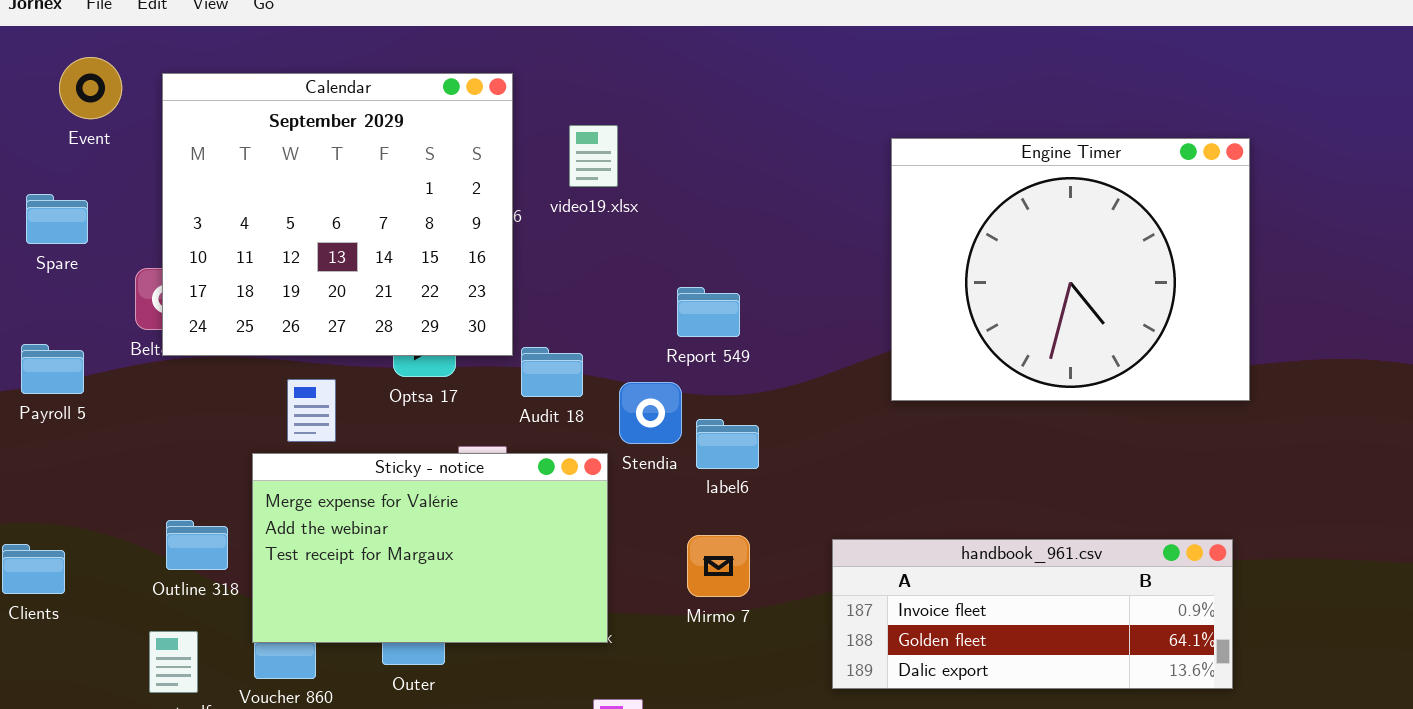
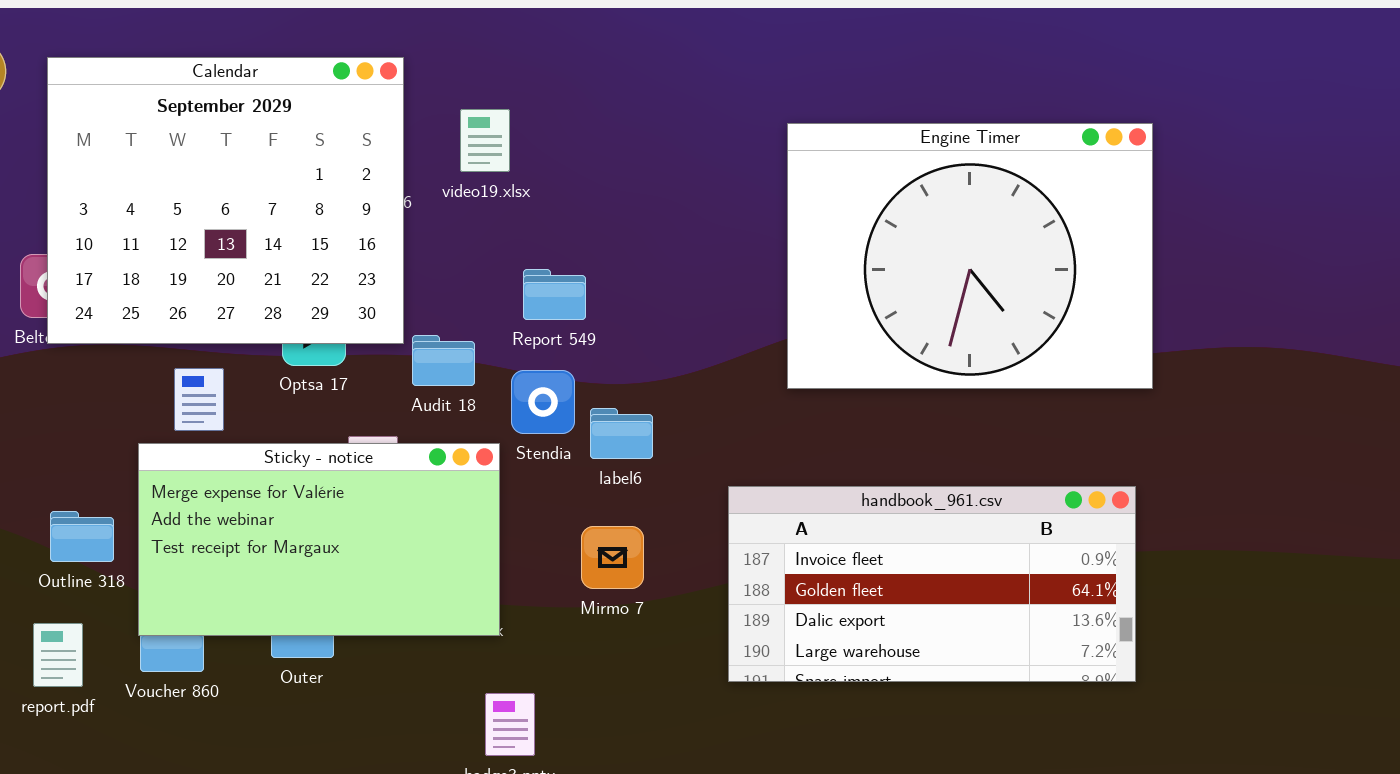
Report 549: [677,287,740,337] -> [523,269,586,320], moved
handbook_961.csv: [832,539,1233,689] -> [728,486,1136,682], resized

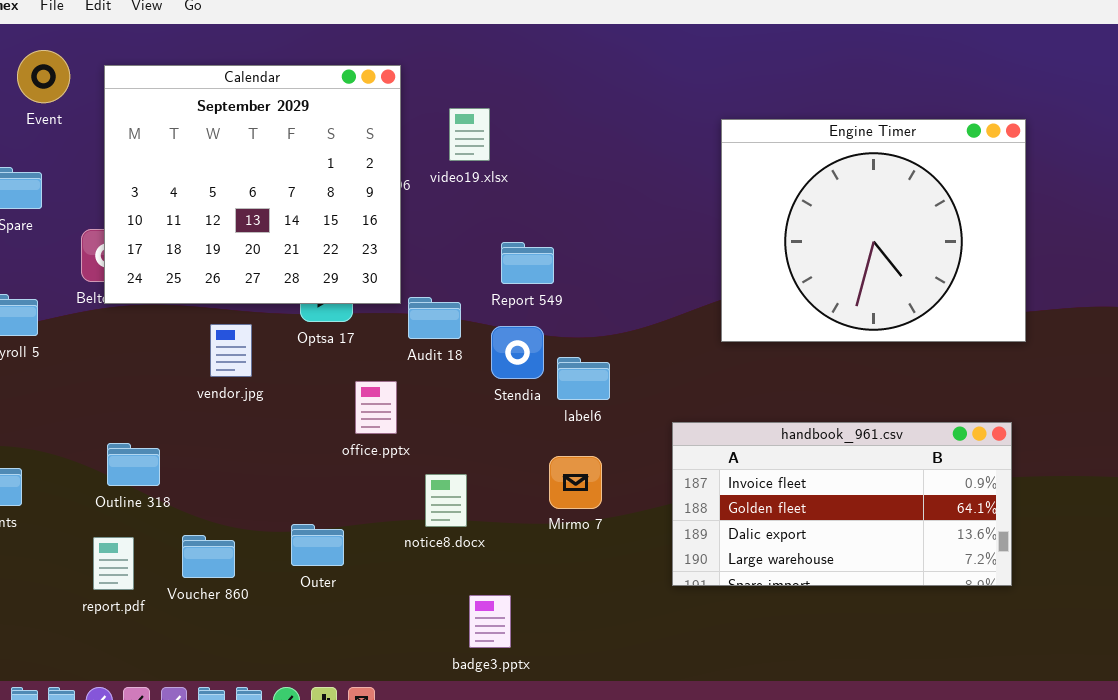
Sticky - notice: [138,443,500,636] -> none, closed

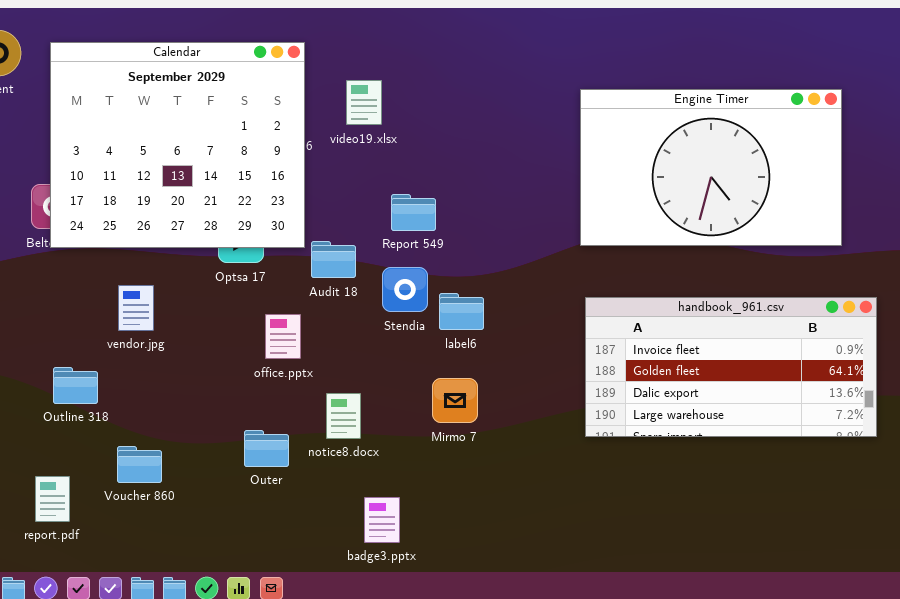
Engine Timer: [721,119,1026,342] -> [580,89,842,246], resized
vendor.jpg: [210,324,252,377] -> [118,285,154,331], moved
handbook_961.csv: [672,422,1012,586] -> [585,297,877,437], moved
Outer: [291,524,344,566] -> [244,430,289,467], moved
report.pdf: [93,537,134,590] -> [35,476,70,522], moved

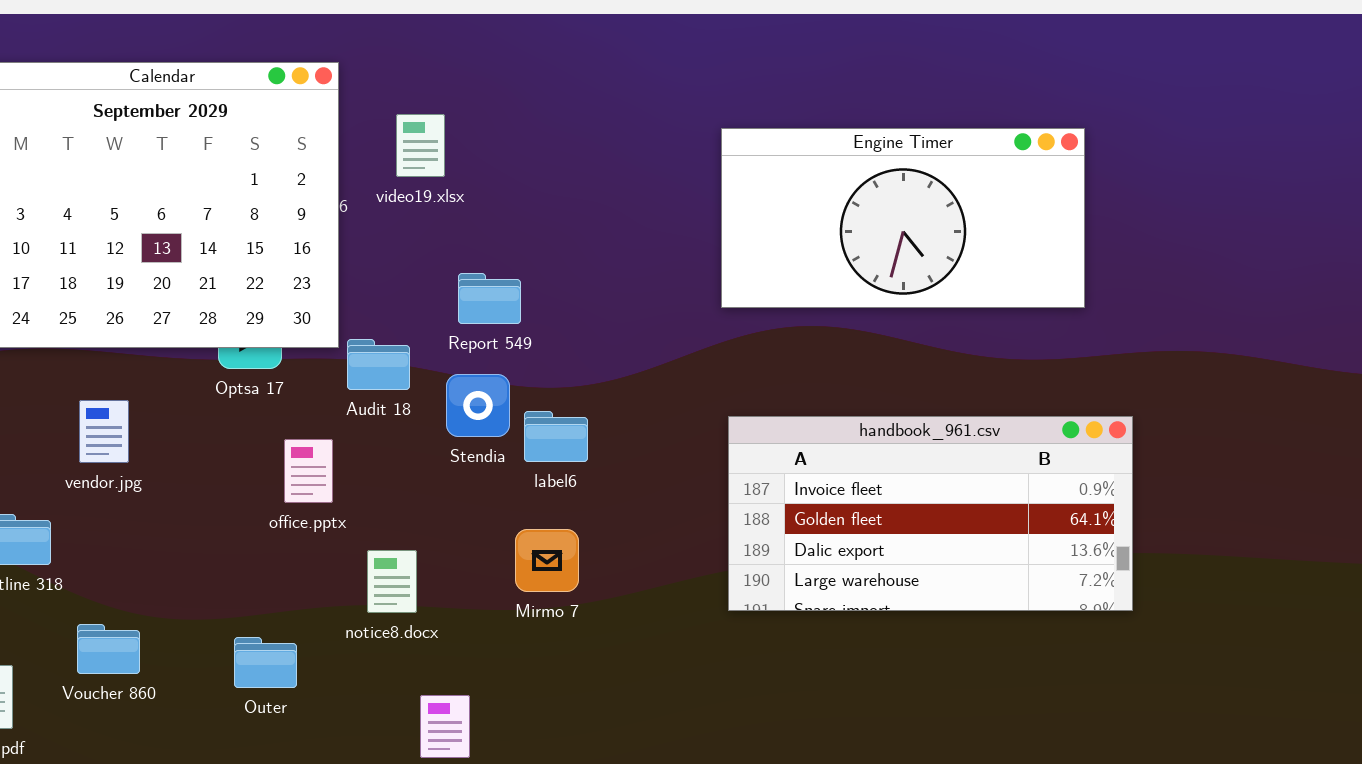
Engine Timer: [580,89,842,246] -> [721,128,1085,308], resized
Outer: [244,430,289,467] -> [234,637,297,688], moved

